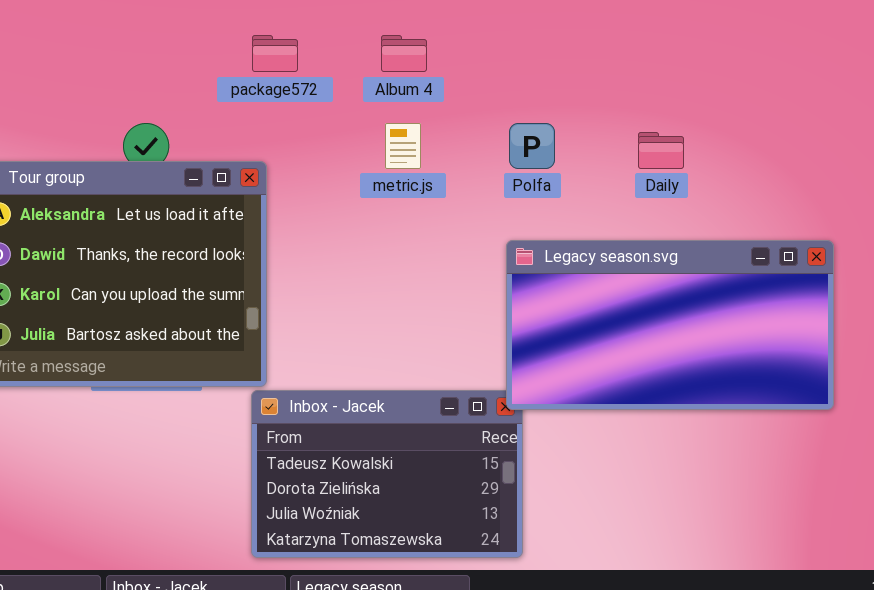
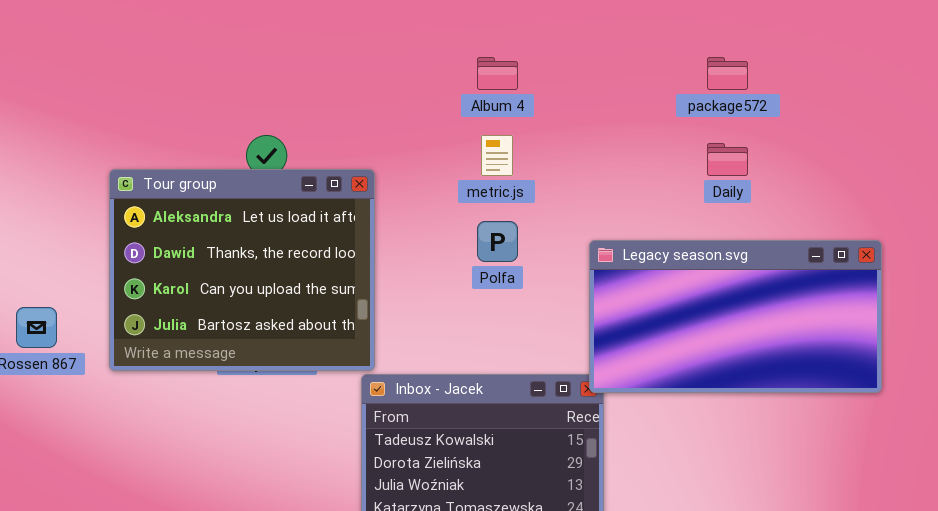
package572: [252,35,298,72] -> [707,57,748,90], moved
Polfa: [509,123,555,169] -> [477,221,518,262], moved

